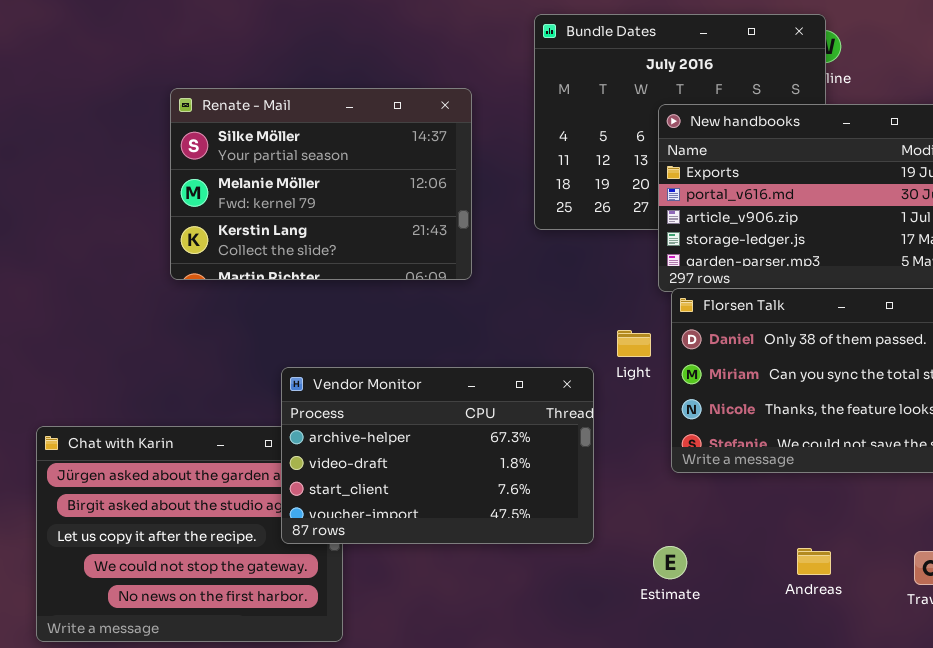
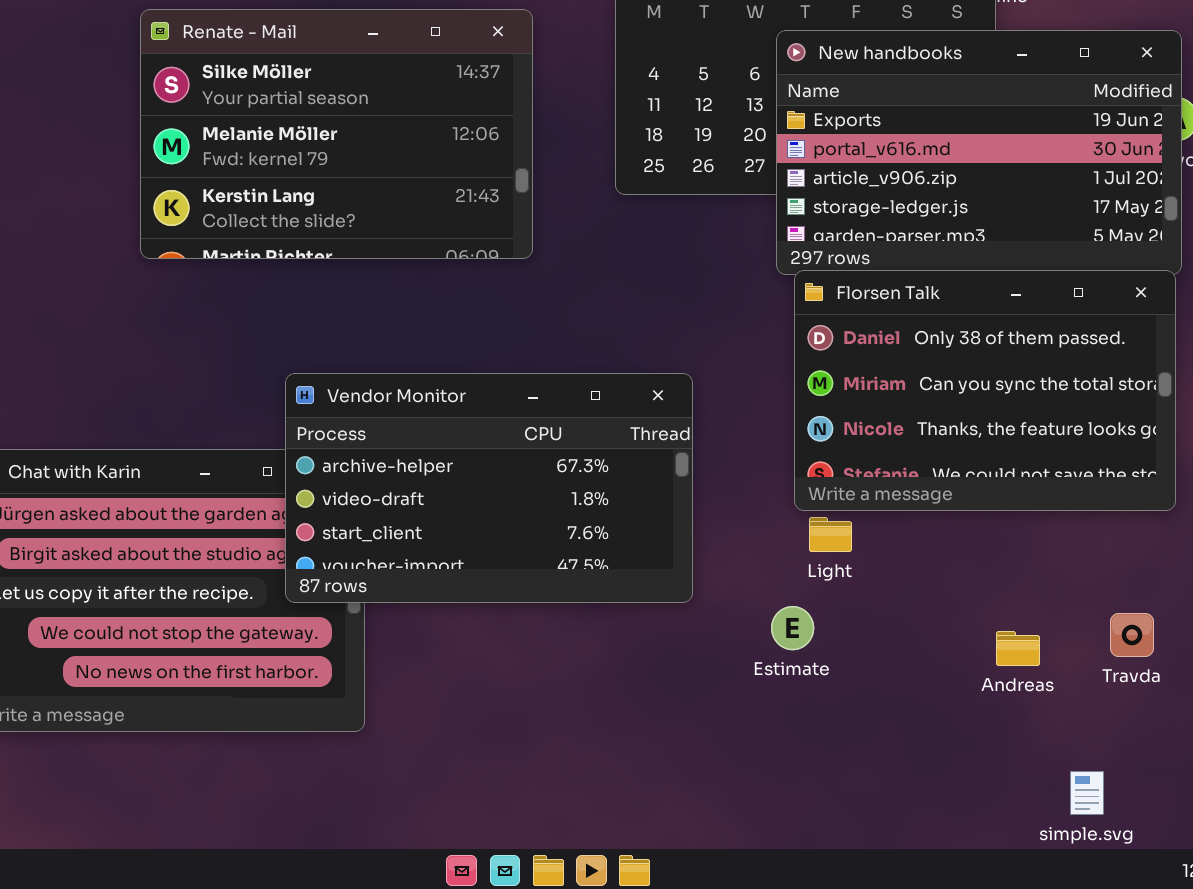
Light: [617,330,651,357] -> [809,517,852,552], moved
Andreas: [797,548,831,575] -> [996,631,1040,666], moved

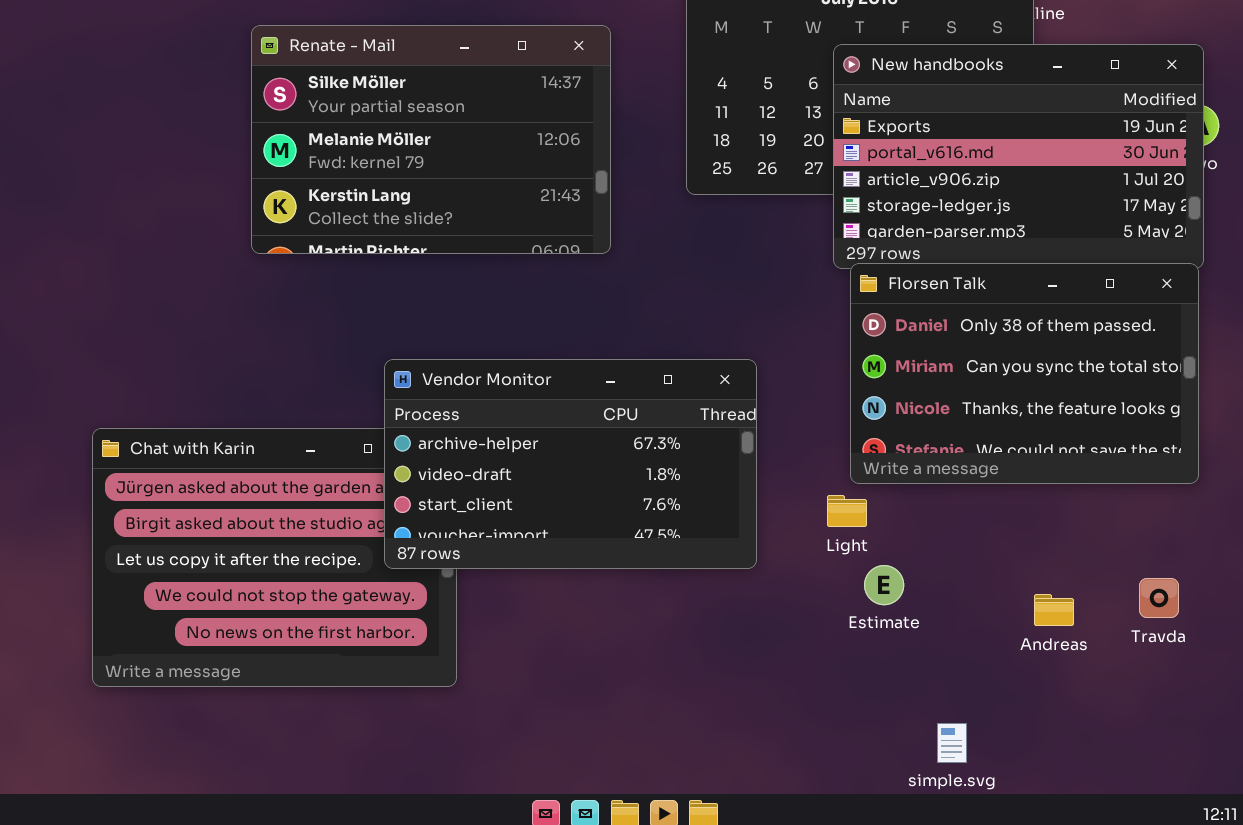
Light: [809,517,852,552] -> [827,495,867,527], moved
Estimate: [771,606,814,650] -> [864,565,904,605], moved
simple.svg: [1070,771,1104,815] -> [937,723,967,763], moved

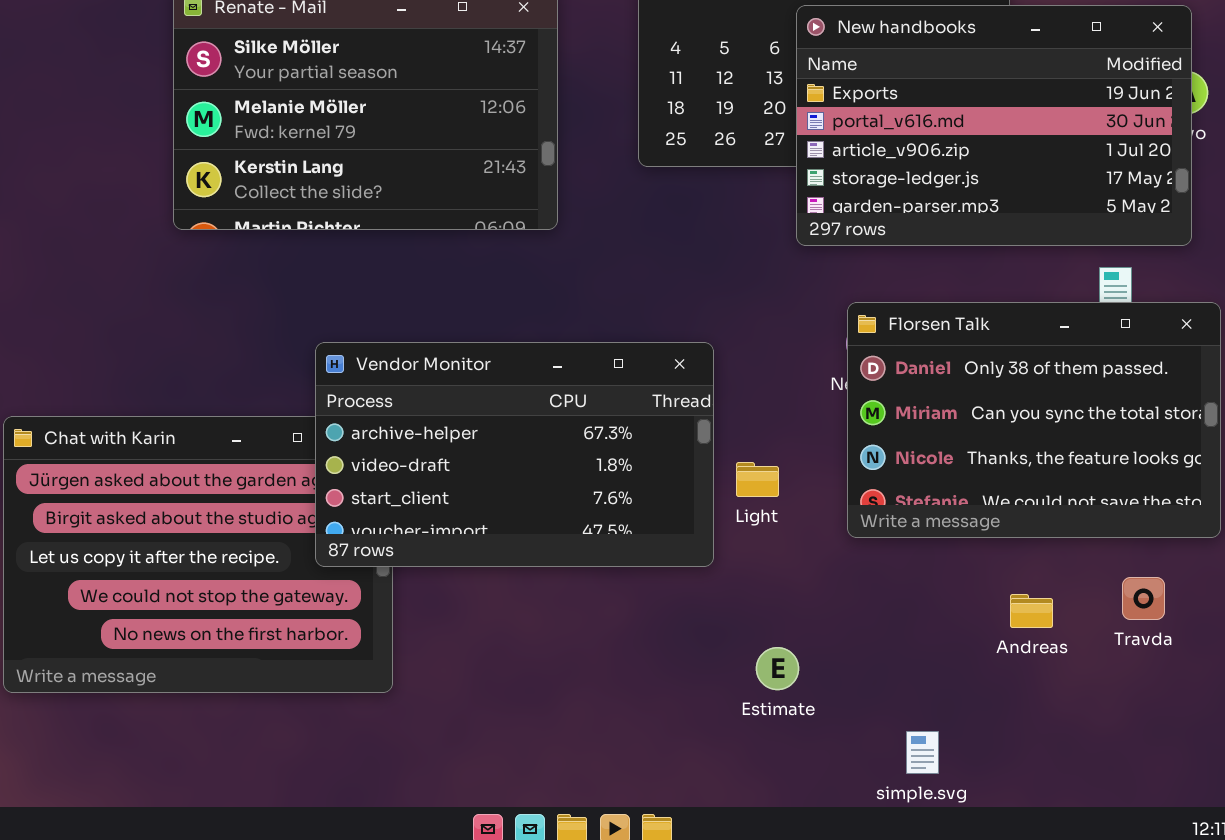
Florsen Talk: [850,263,1199,484] -> [847,302,1221,538], moved
Light: [827,495,867,527] -> [736,462,779,497], moved
Estimate: [864,565,904,605] -> [756,647,799,690], moved

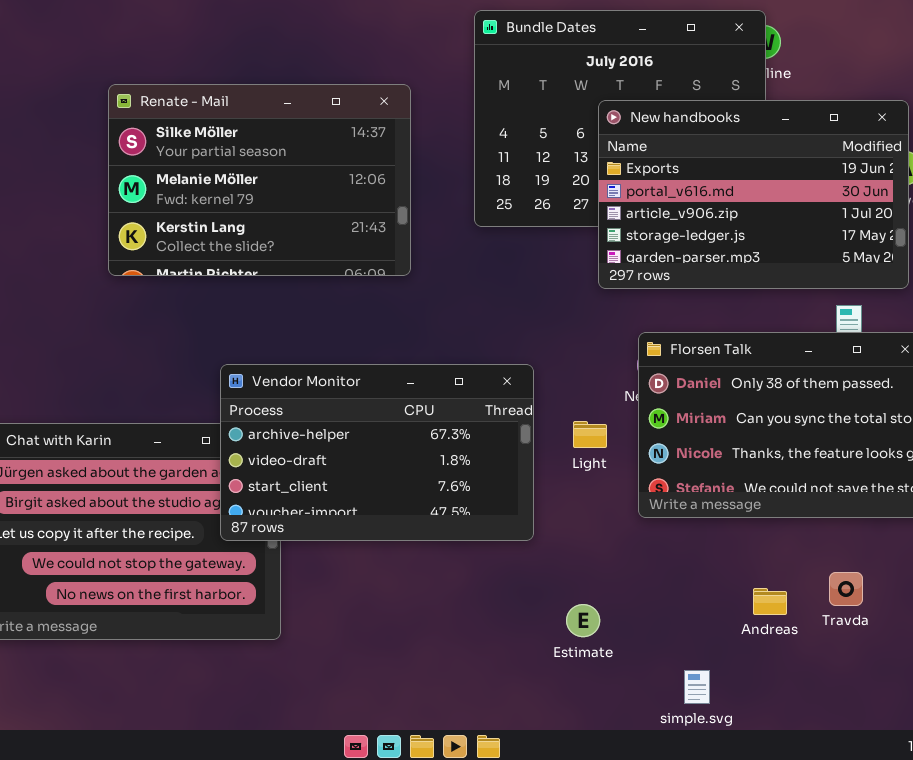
Light: [736,462,779,497] -> [573,421,607,448], moved
Travda: [1122,577,1165,620] -> [829,572,863,606], moved
Andreas: [1010,594,1053,628] -> [753,588,787,615], moved

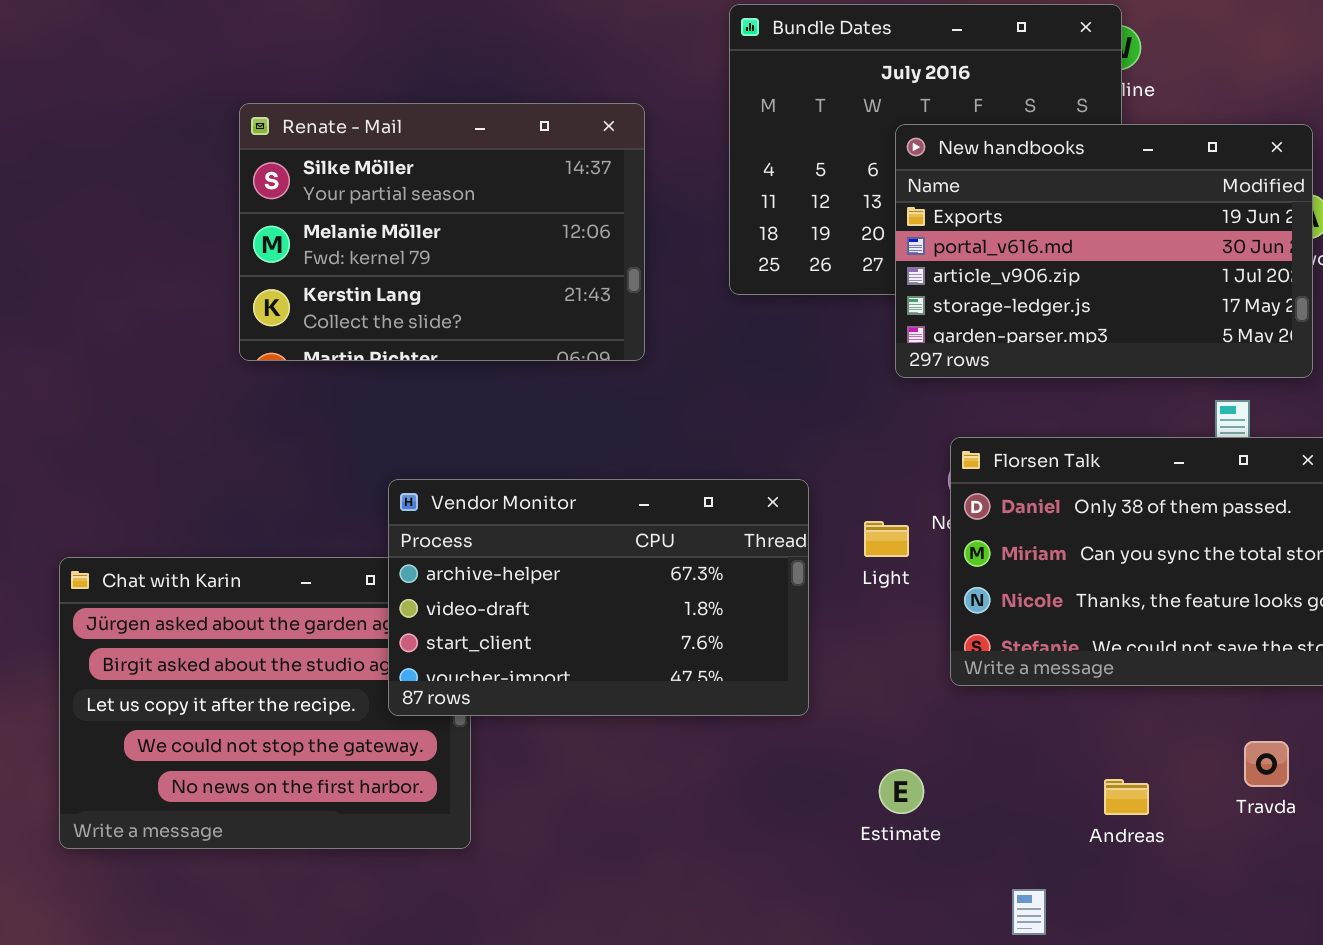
Light: [573,421,607,448] -> [864,521,909,557], moved
Travda: [829,572,863,606] -> [1244,741,1289,787], moved
Estimate: [566,604,600,637] -> [879,769,924,814], moved

